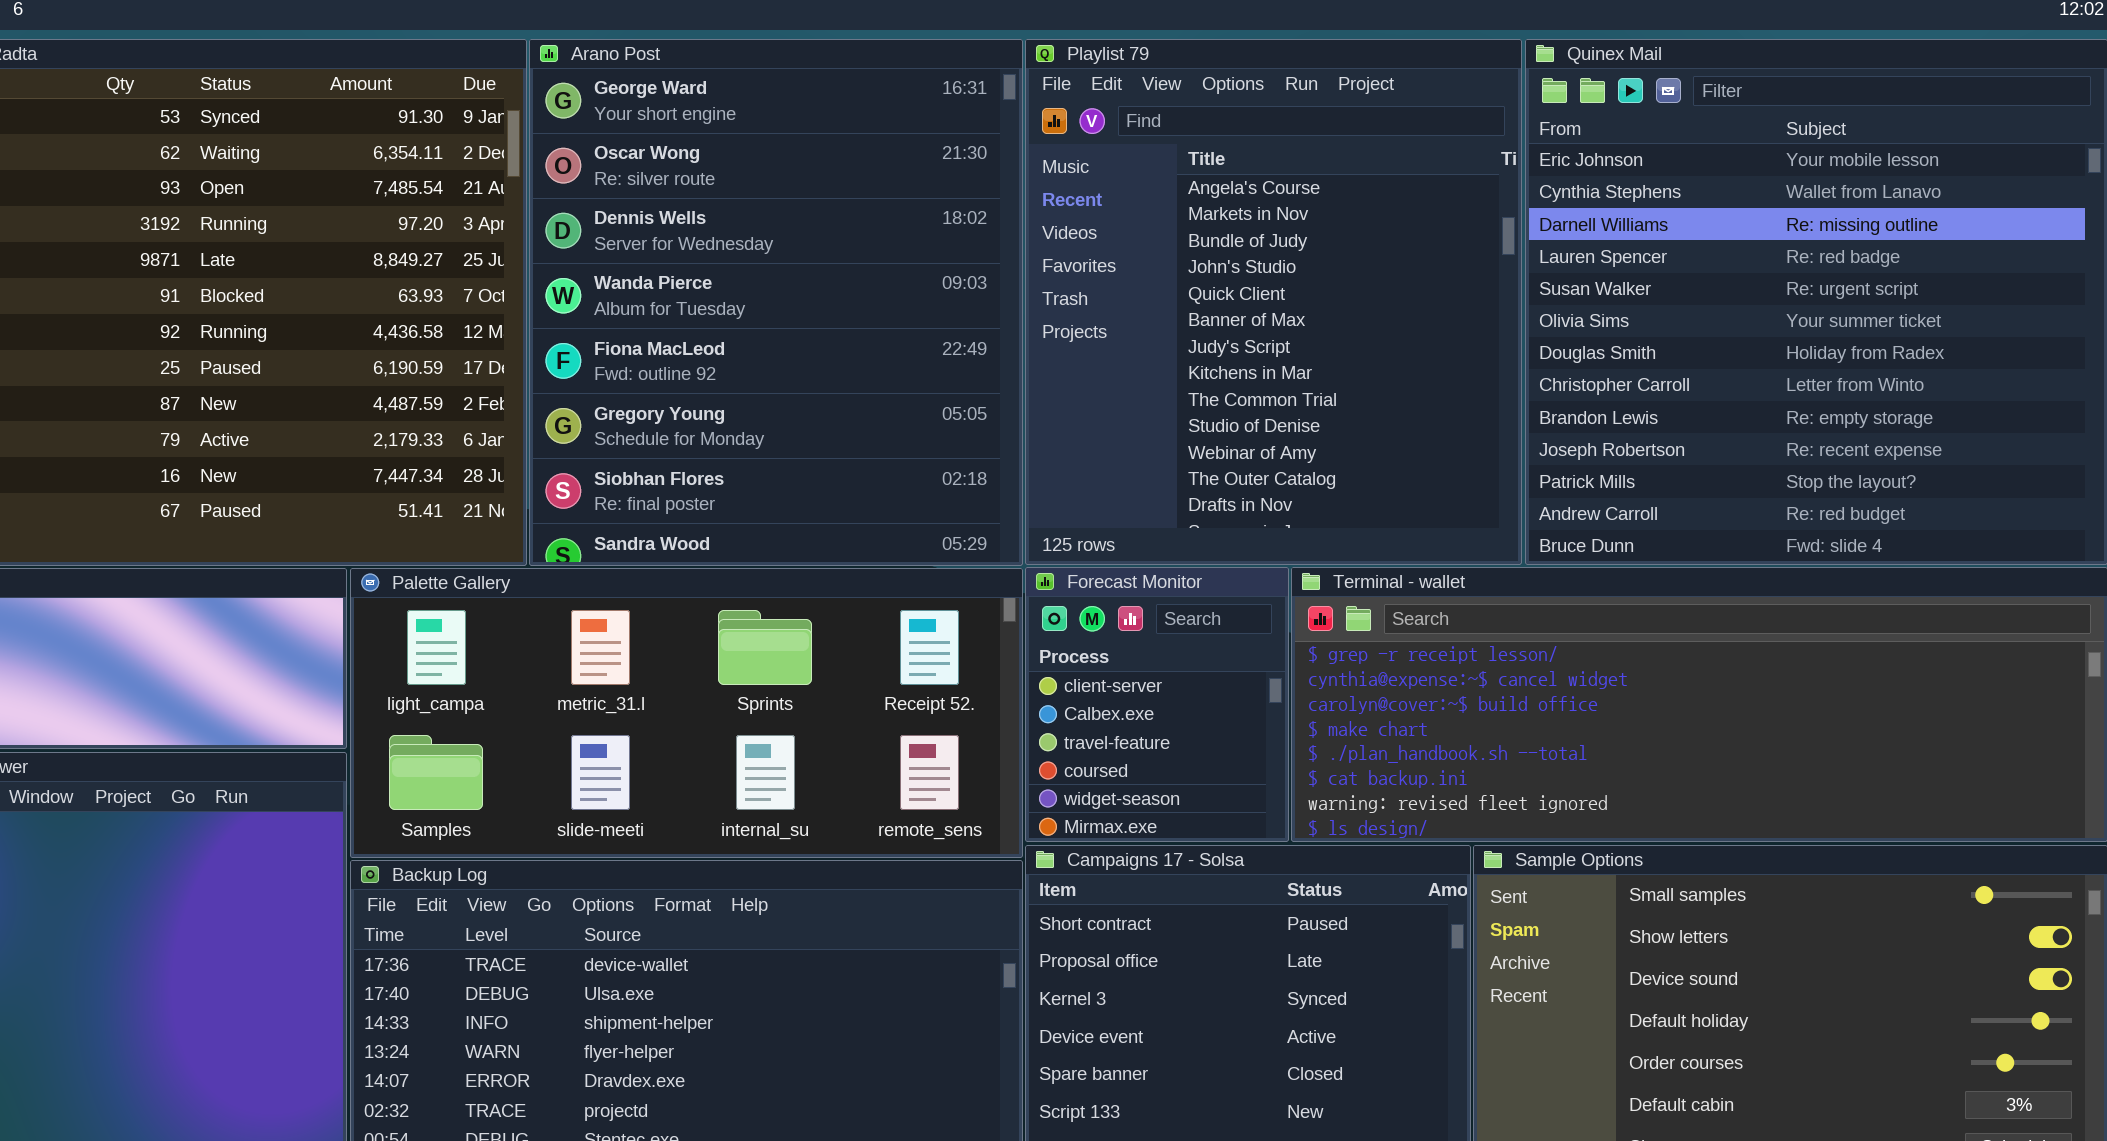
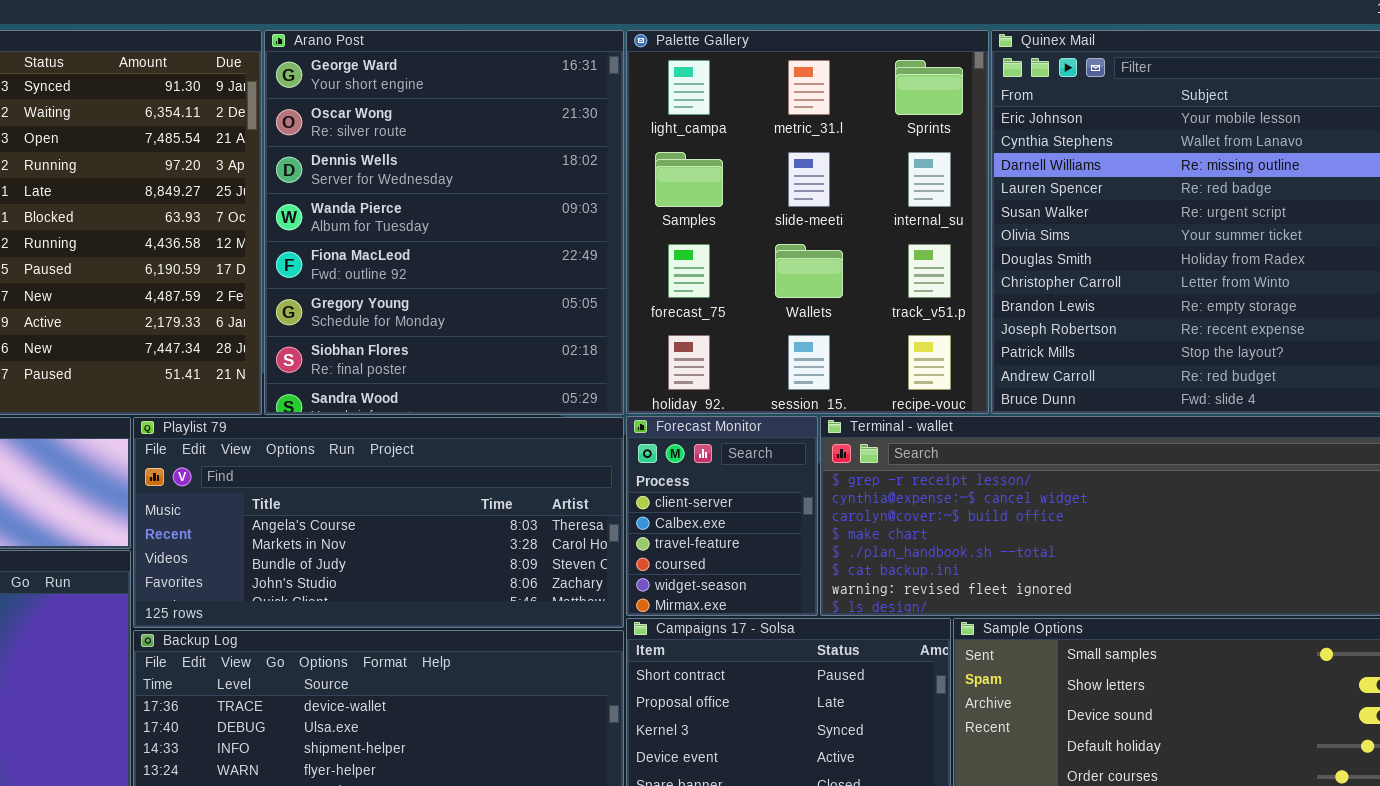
Playlist 79: [1025,39,1522,565] -> [133,417,624,628], moved, resized
Palette Gallery: [350,568,1023,858] -> [626,30,989,414], moved, resized

